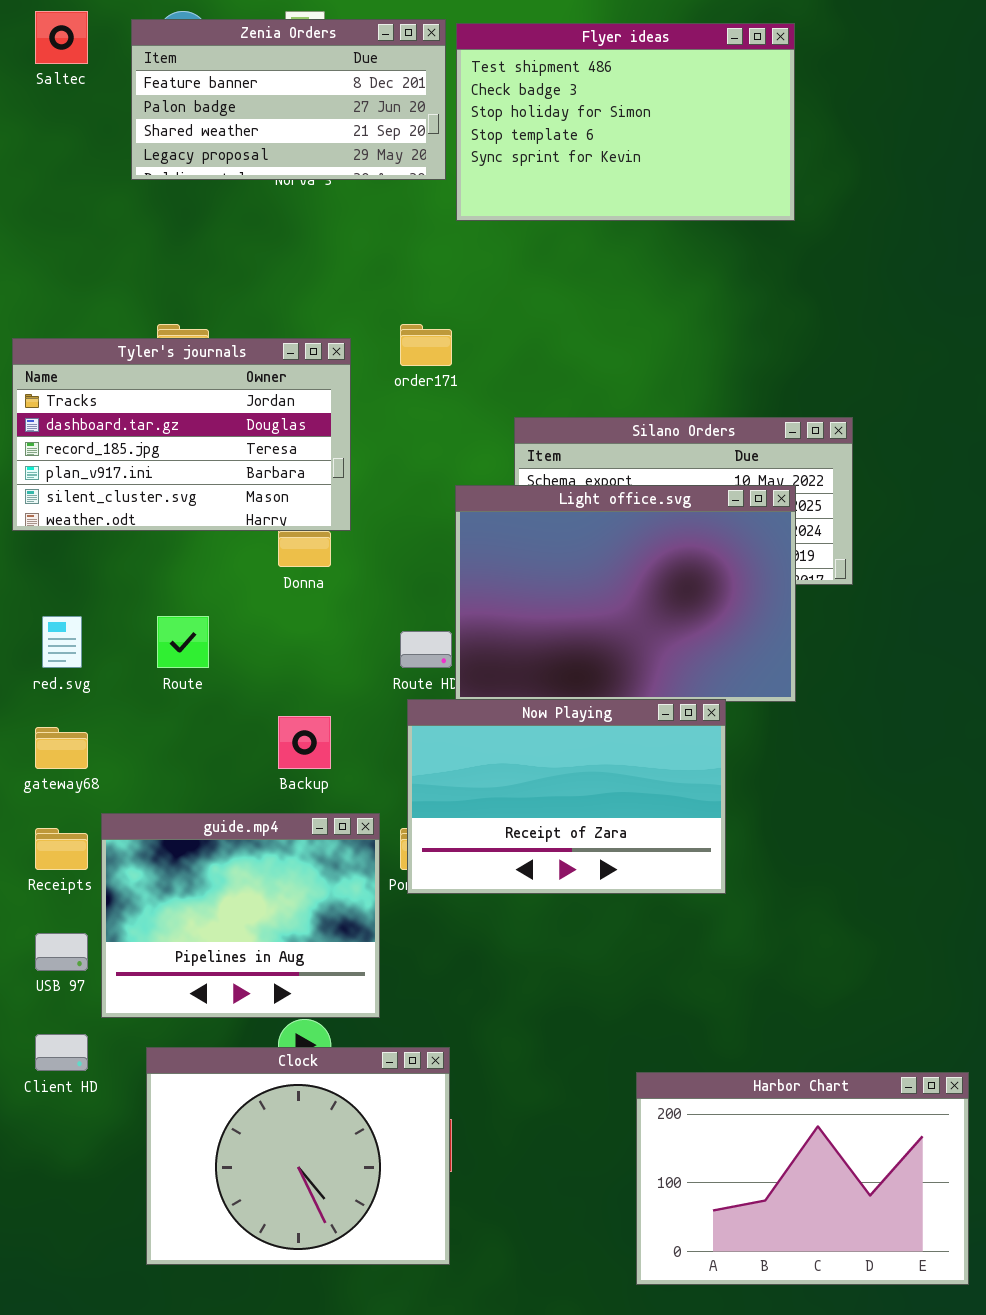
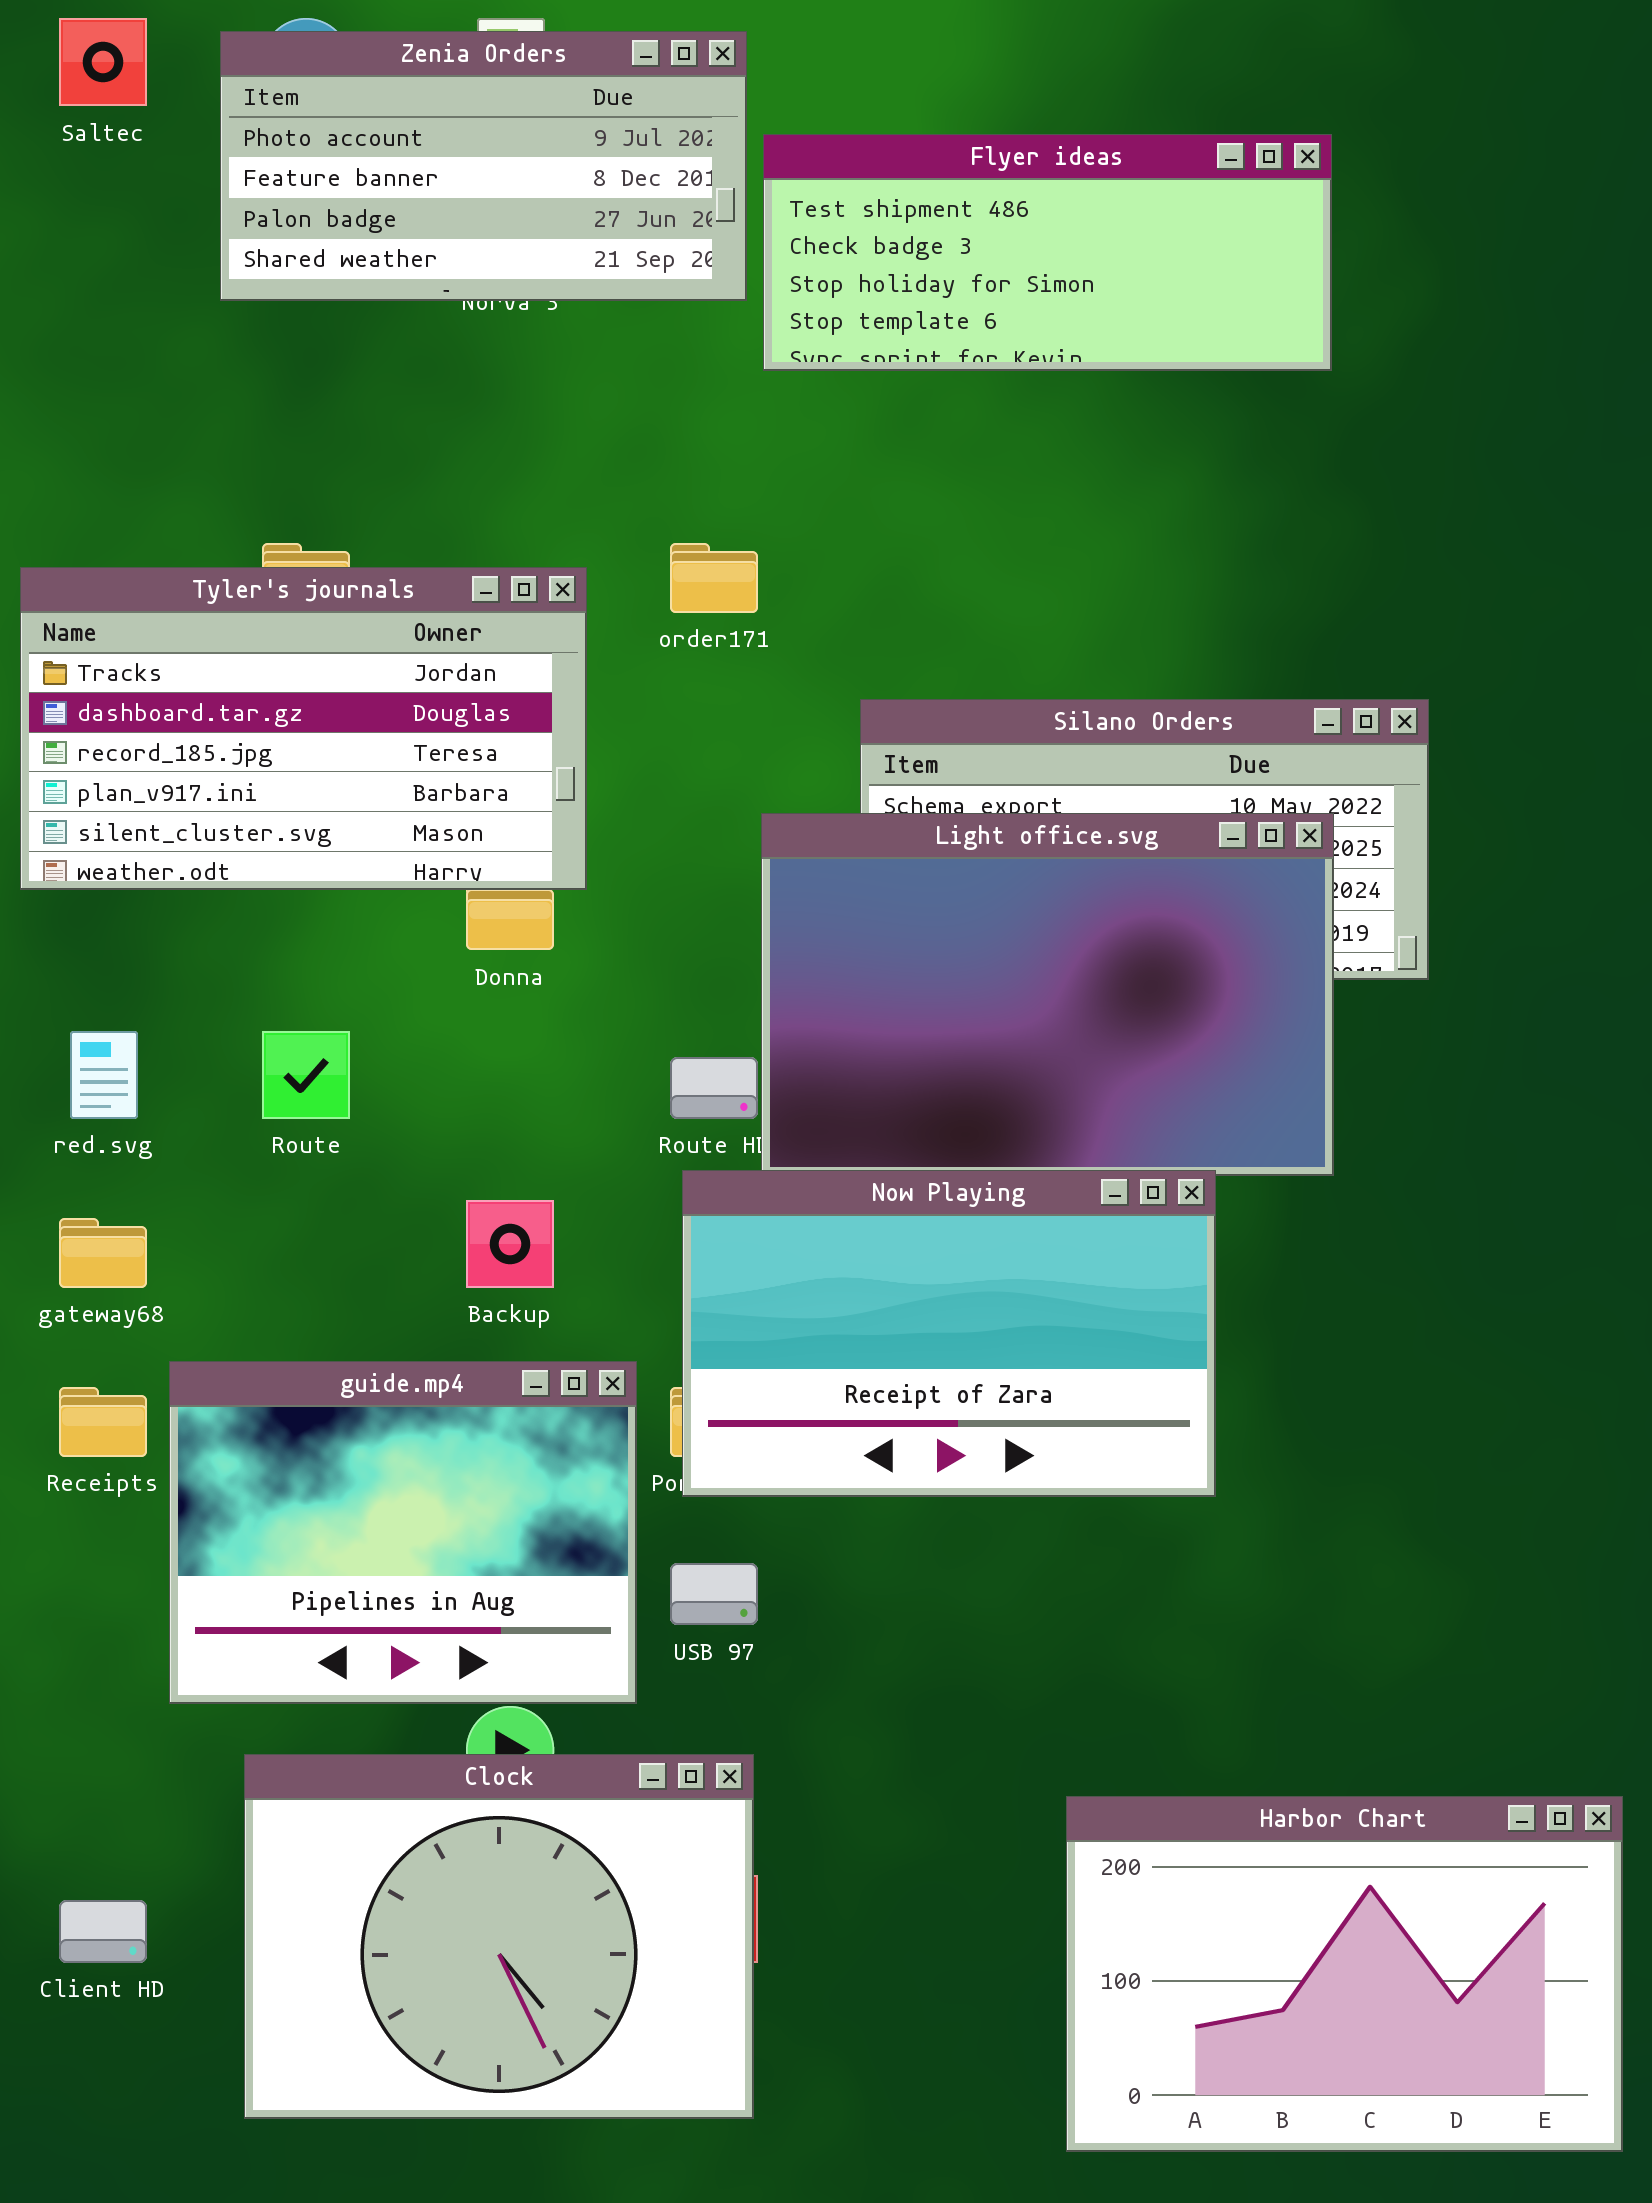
Zenia Orders: [131,19,446,180] -> [220,31,747,301], scrolled up 1 row
Flyer ideas: [456,23,795,221] -> [763,134,1332,371], resized
USB 97: [35,933,88,971] -> [670,1563,758,1625], moved
Client HD: [35,1034,88,1071] -> [59,1900,147,1963], moved

